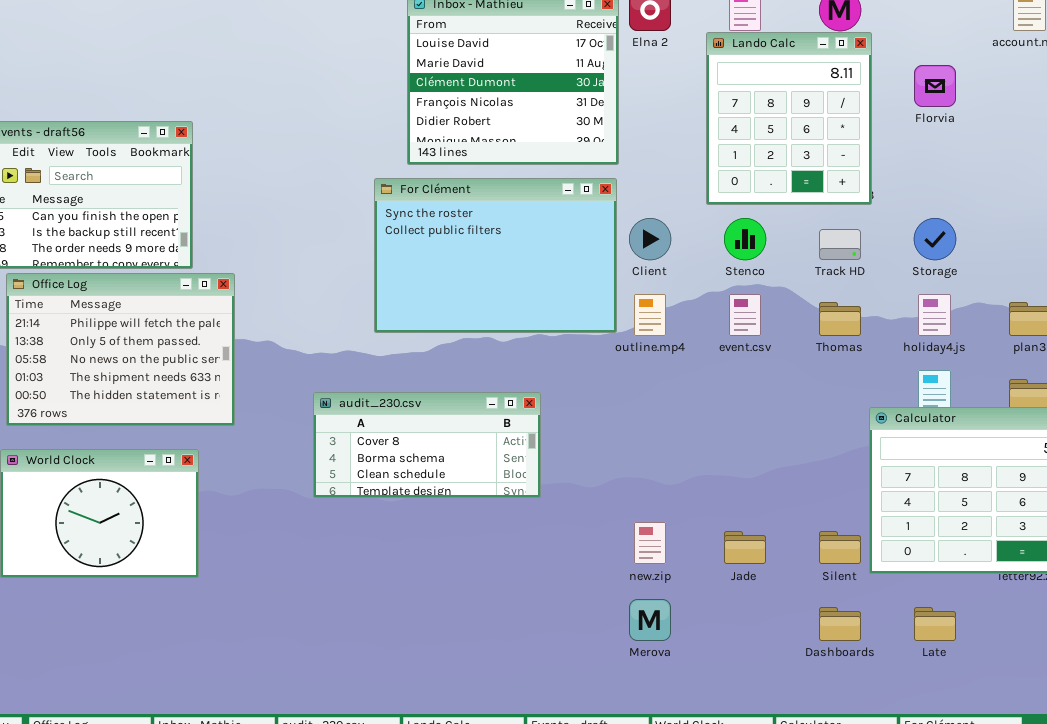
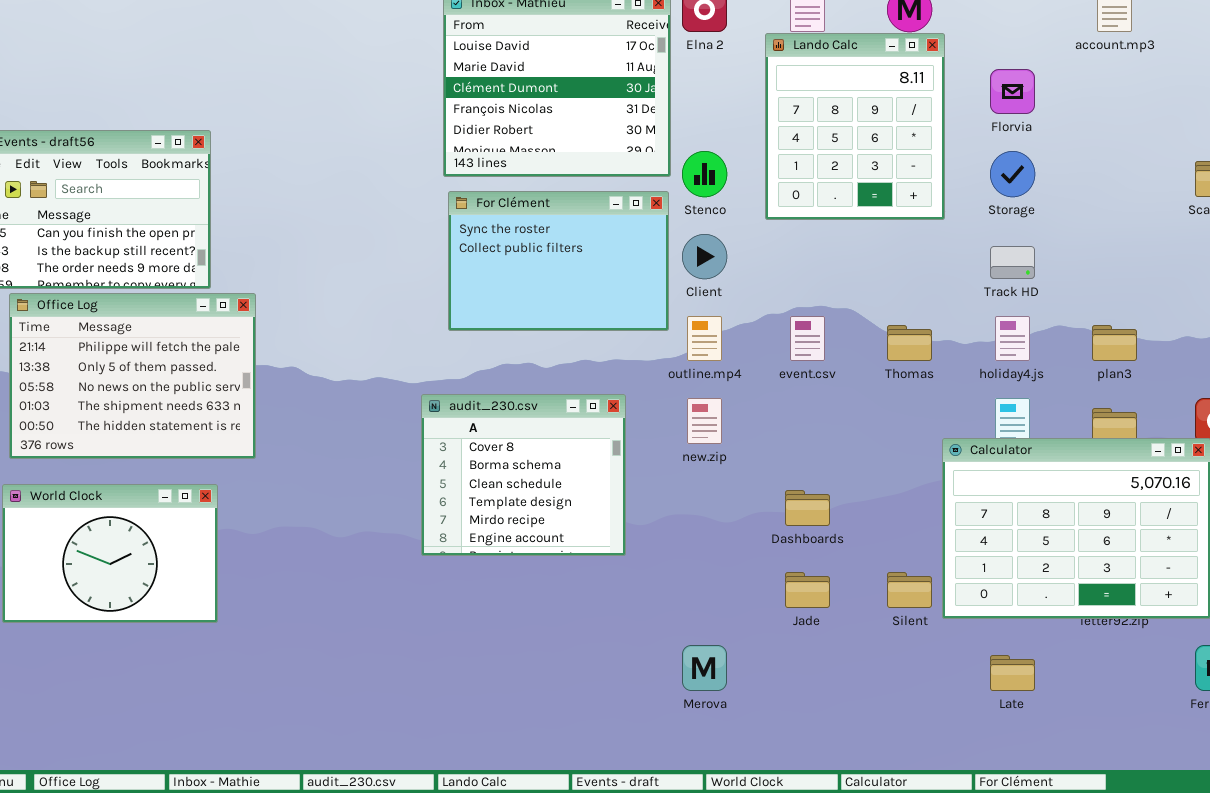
For Clément: [374,178,617,333] -> [448,191,669,331], resized
Stenco: [724,218,766,260] -> [682,151,727,197], moved
Storage: [914,218,956,260] -> [990,151,1035,197], moved
Track HD: [819,229,861,260] -> [990,246,1035,279], moved
audit_230.csv: [313,392,541,498] -> [421,394,626,556], moved, resized
new.zip: [634,522,666,564] -> [687,398,722,444], moved
Dashboards: [819,607,861,641] -> [785,490,830,526], moved

